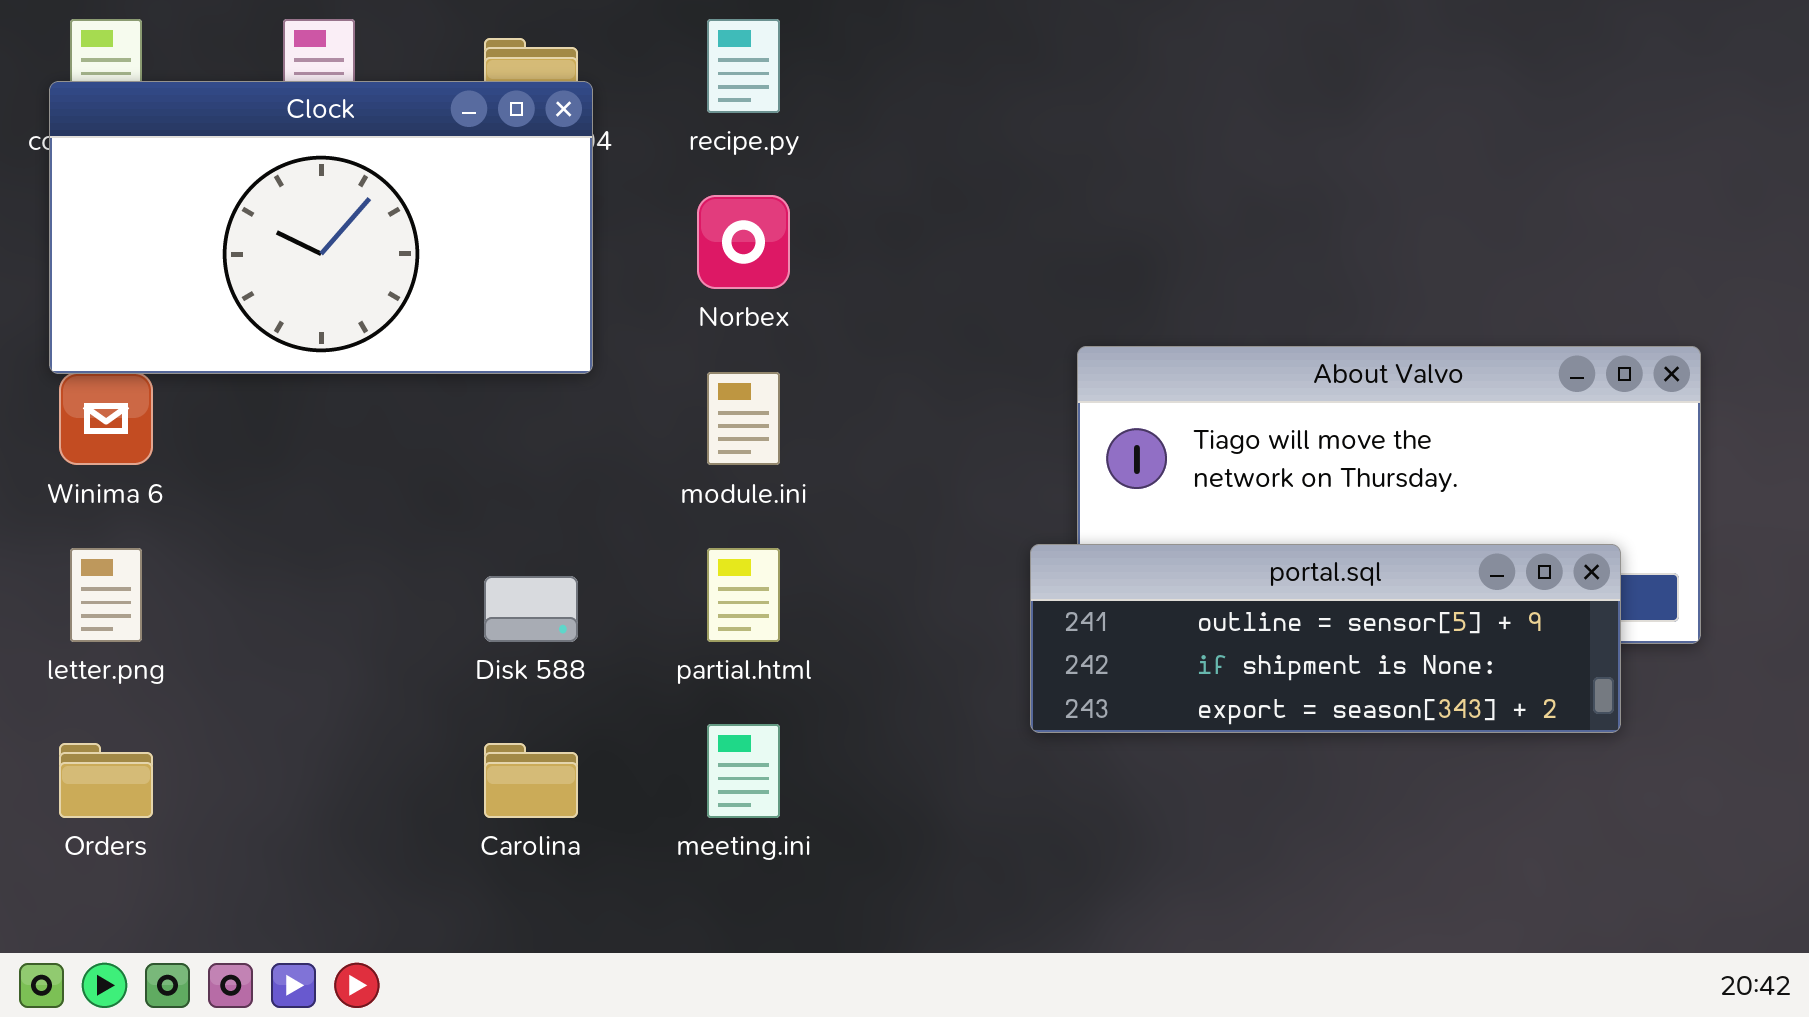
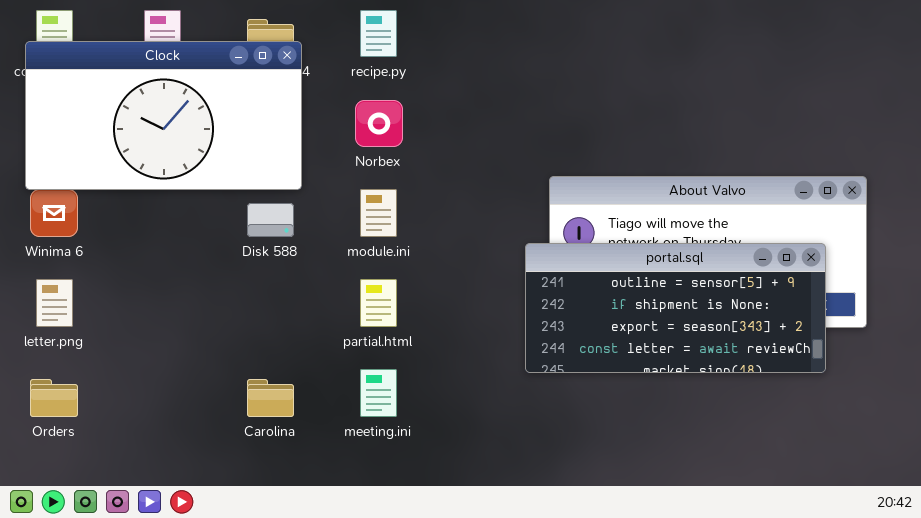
portal.sql: [1030,544,1621,733] -> [525,243,826,373], resized
Disk 588: [484,576,578,642] -> [247,203,294,237], moved

